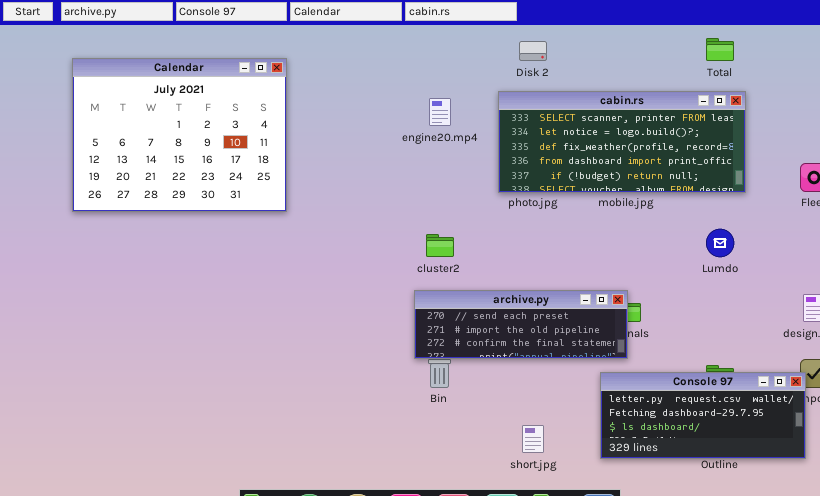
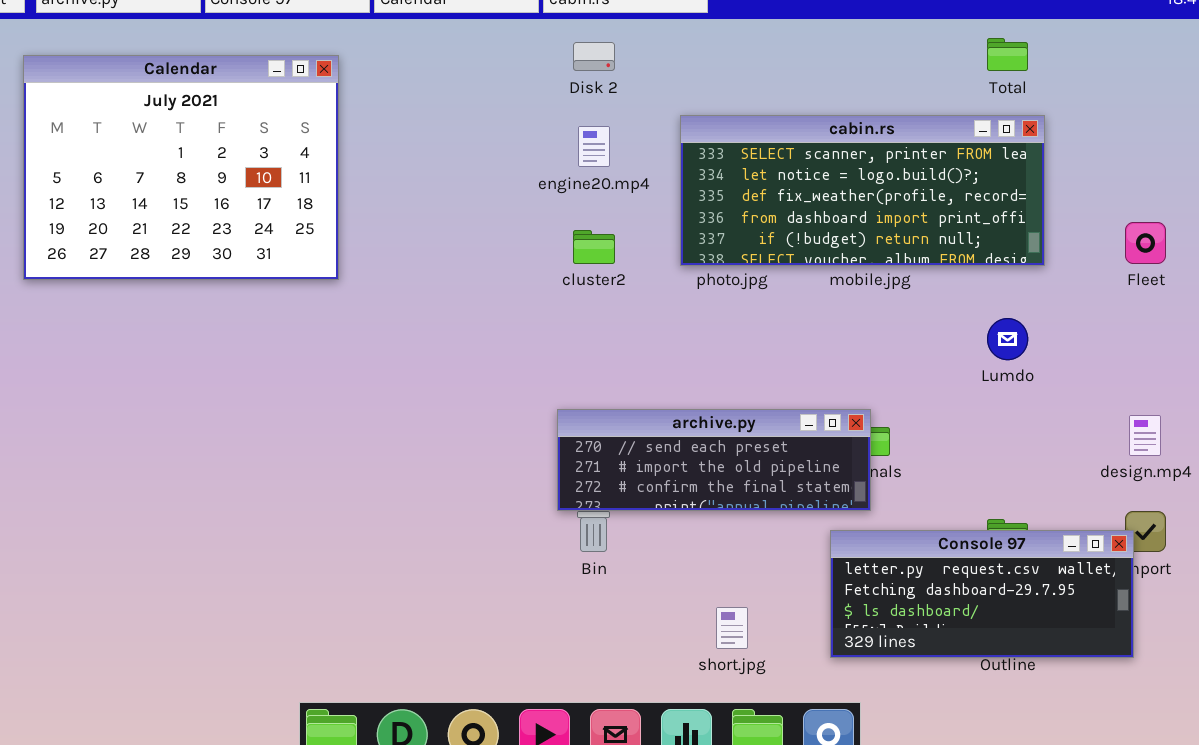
Disk 2: [519,41,547,61] -> [573,42,615,71], moved
Calendar: [72,58,287,212] -> [23,55,339,280], moved
cluster2: [426,234,454,257] -> [573,230,615,264], moved

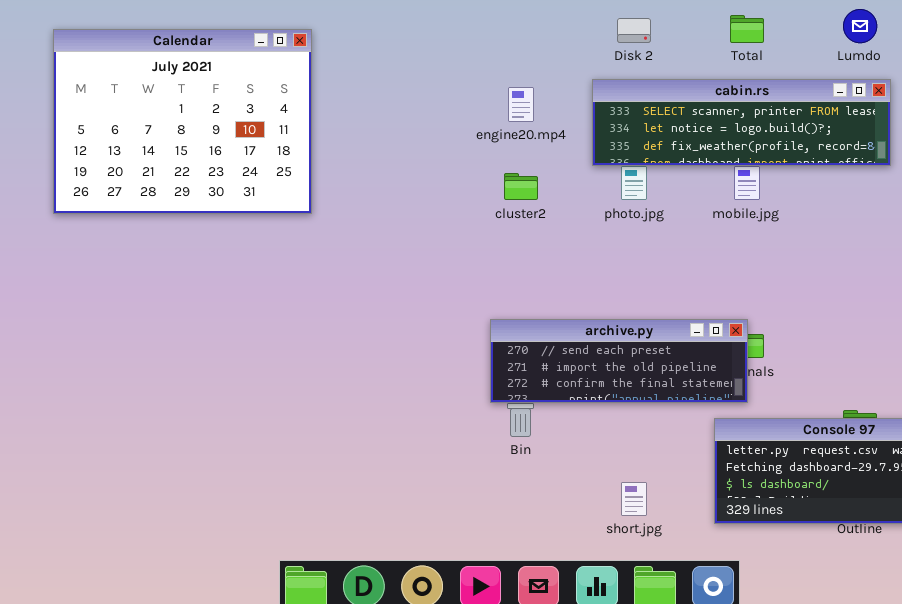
Total: [987,38,1028,71] -> [730,15,764,43], moved
Disk 2: [573,42,615,71] -> [617,18,651,43], moved
cabin.rs: [680,115,1045,266] -> [592,79,891,166], resized
Lumdo: [987,318,1028,360] -> [843,9,877,43], moved

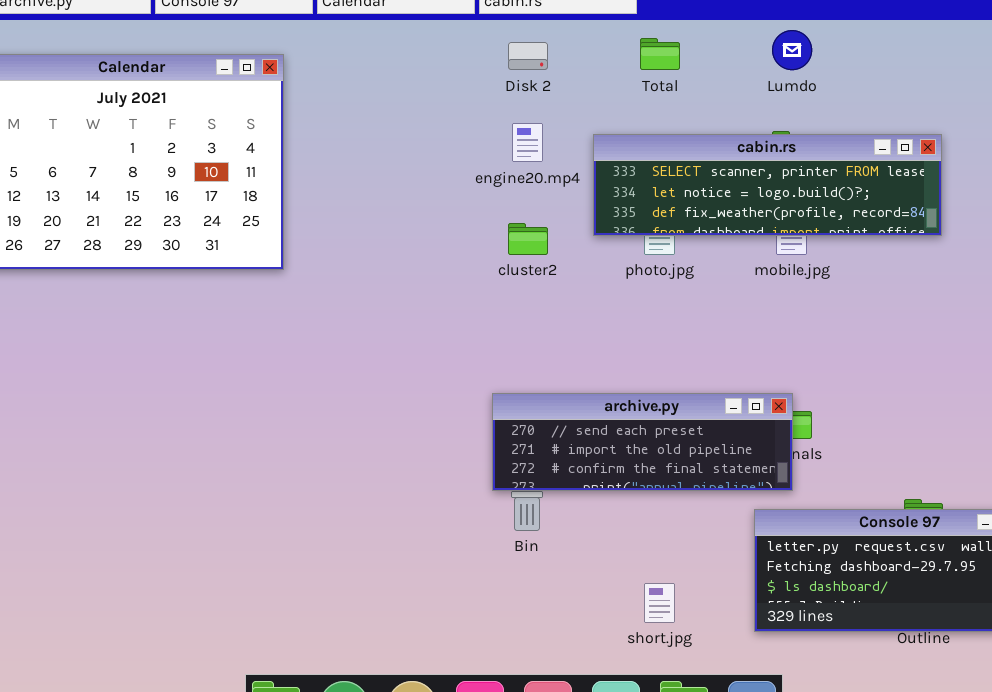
Lumdo: [843,9,877,43] -> [772,30,812,70], moved
Total: [730,15,764,43] -> [640,38,680,70], moved
Disk 2: [617,18,651,43] -> [508,42,548,70], moved
cabin.rs: [592,79,891,166] -> [593,134,942,236], moved

